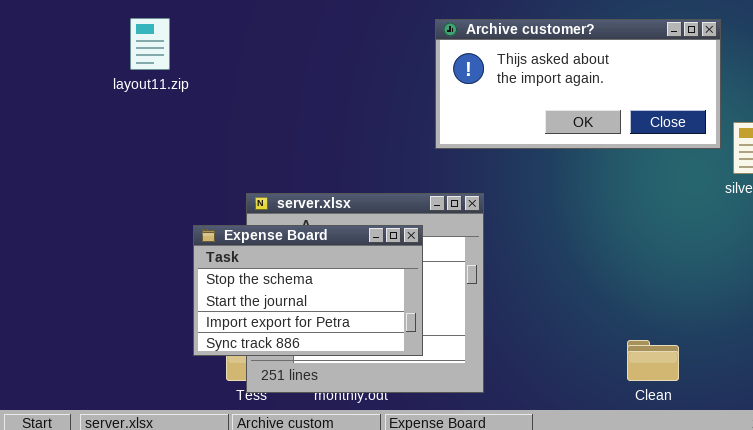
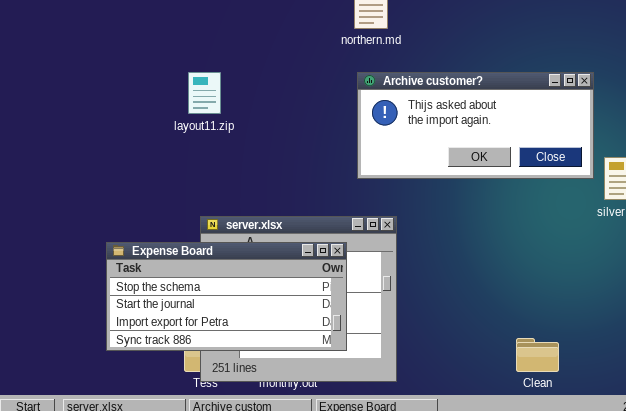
layout11.zip: [130,18,170,70] -> [188,72,221,114], moved
Expense Board: [193,225,423,356] -> [106,242,347,351], resized

